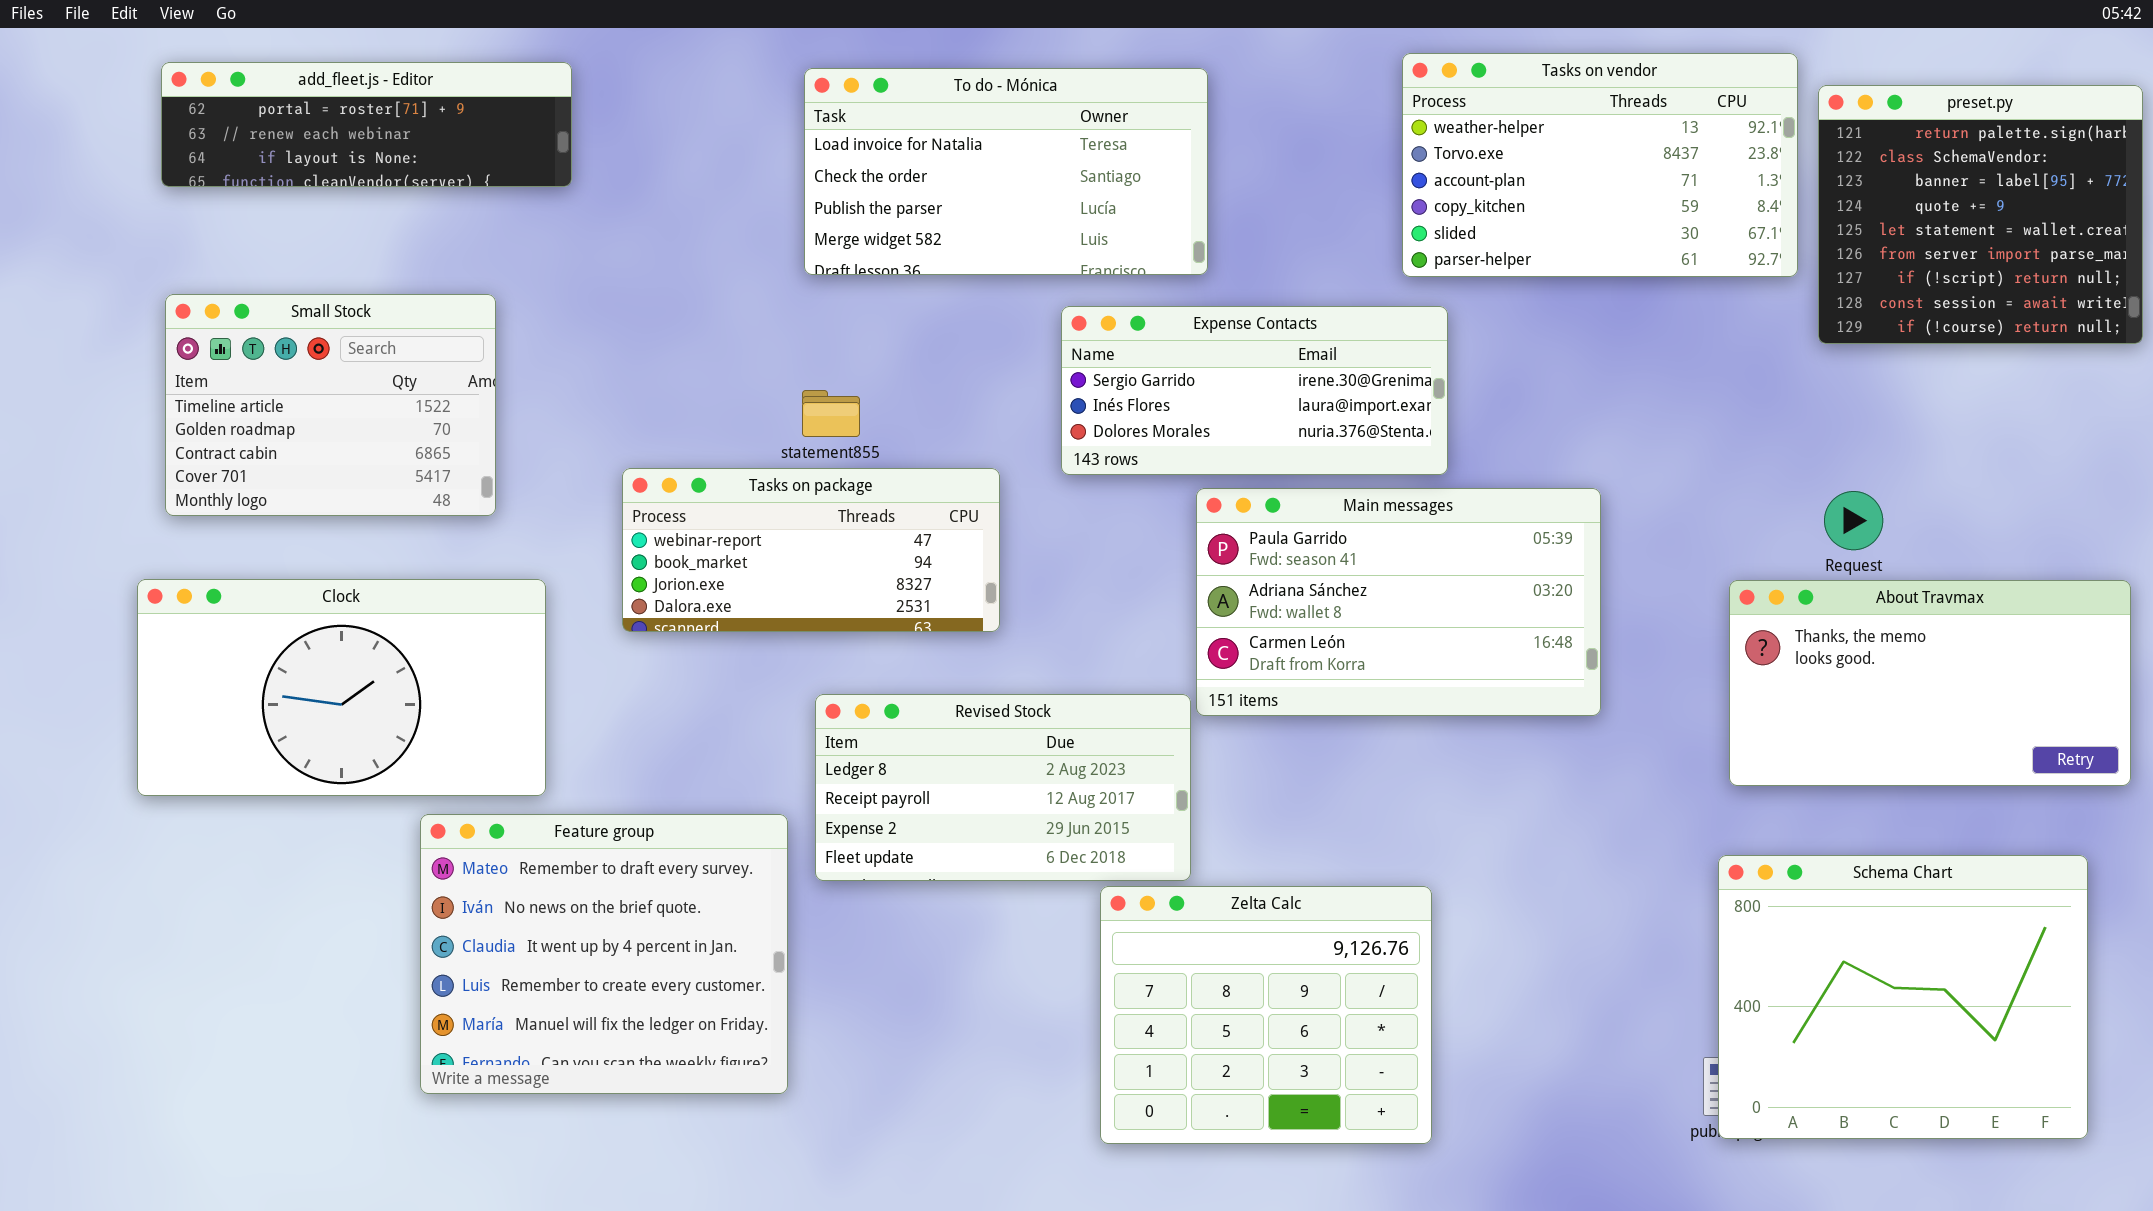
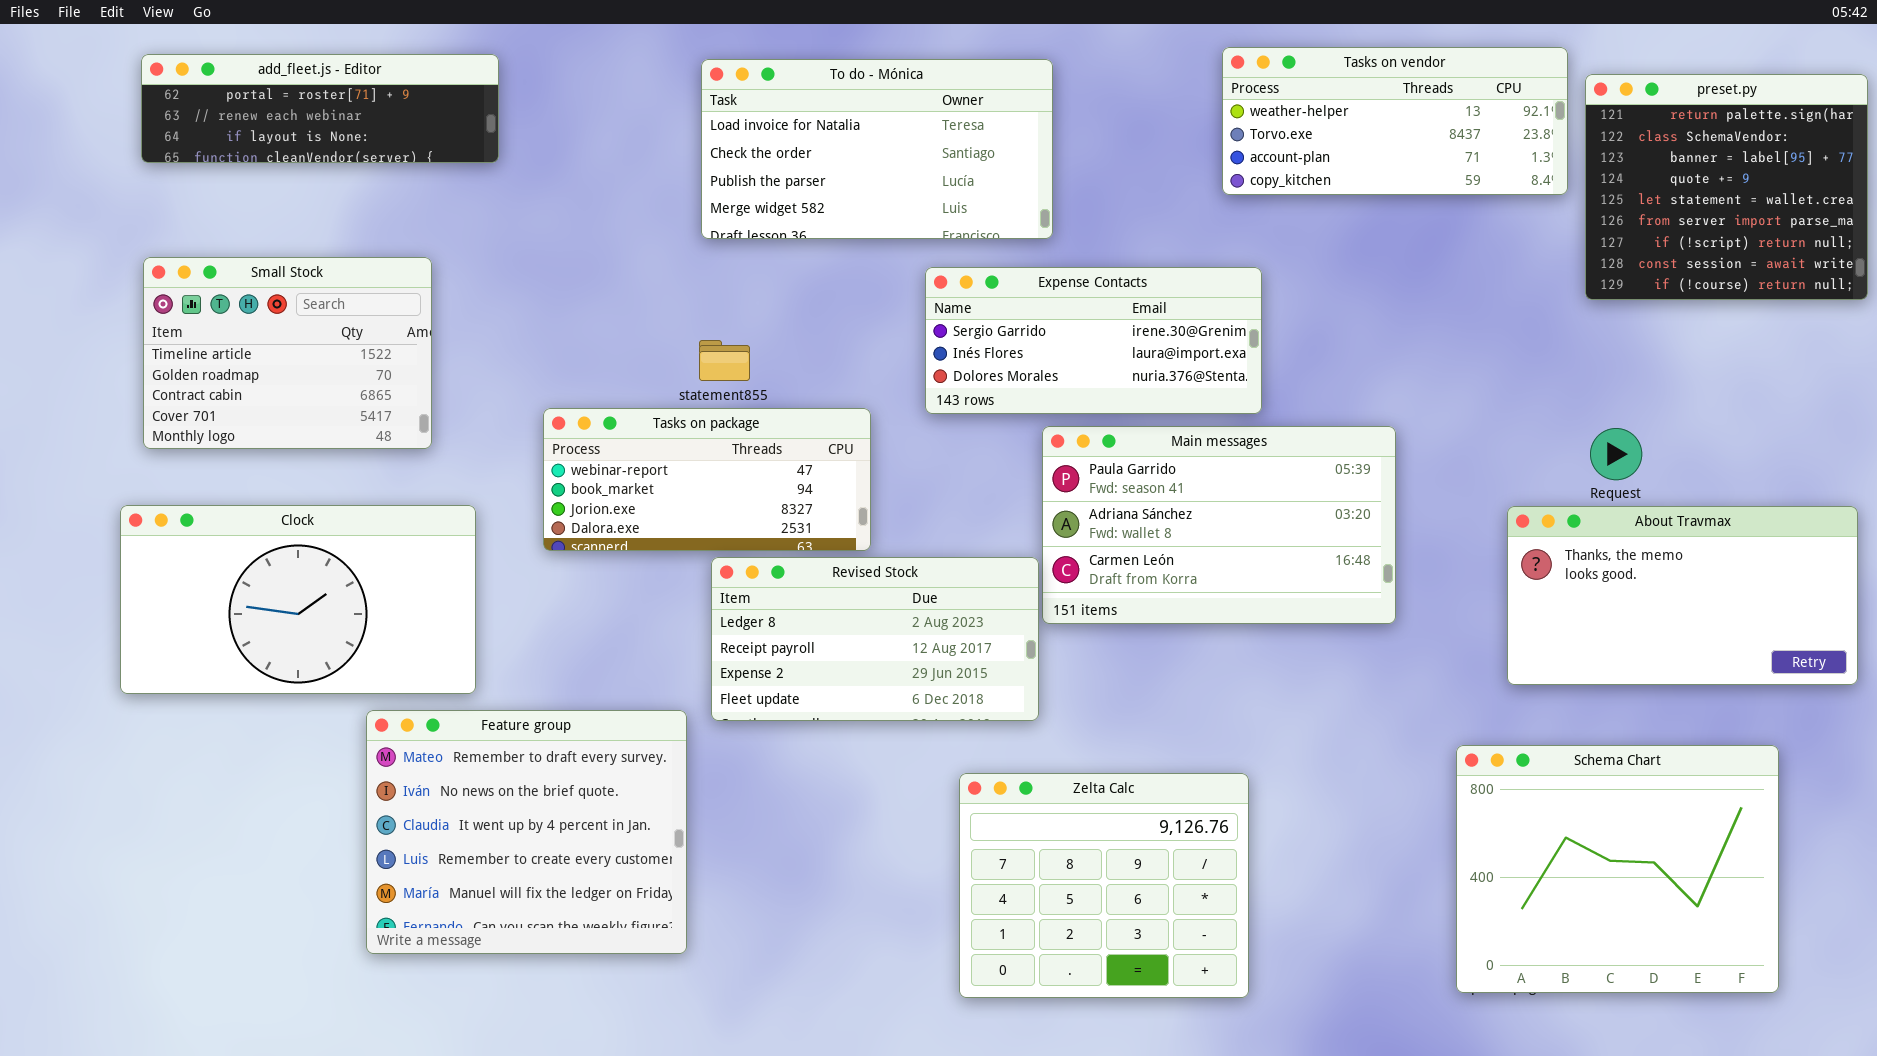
Tasks on vendor: [1402,53,1798,277] -> [1222,47,1568,195], resized
Revised Stock: [815,694,1191,881] -> [711,557,1039,721], moved
Schema Chart: [1718,855,2088,1139] -> [1456,745,1779,993], moved

